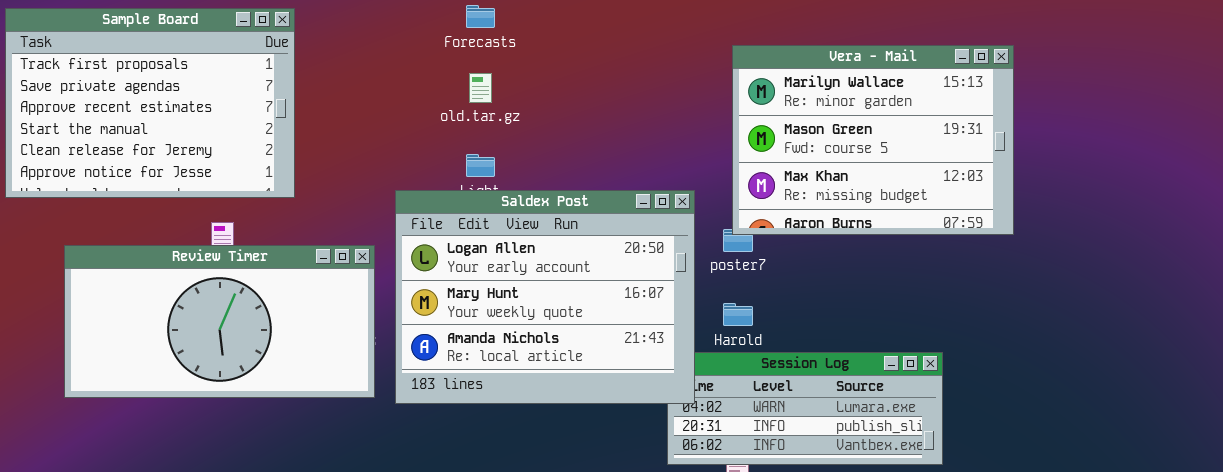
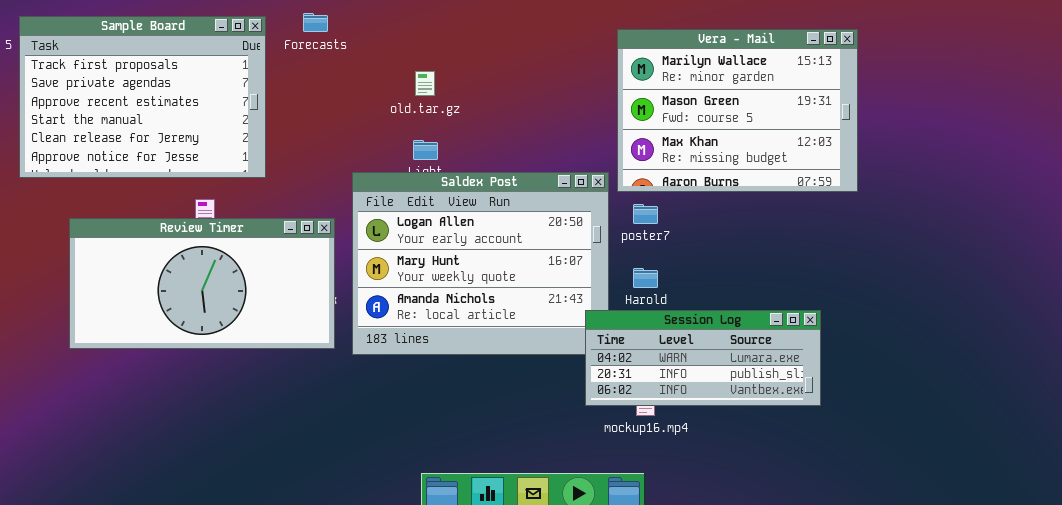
Forecasts: [466,5,495,28] -> [303,13,328,32], moved
Vera - Mail: [732,45,1014,235] -> [617,29,858,192], moved
Session Log: [667,352,943,465] -> [585,310,821,406], raised

